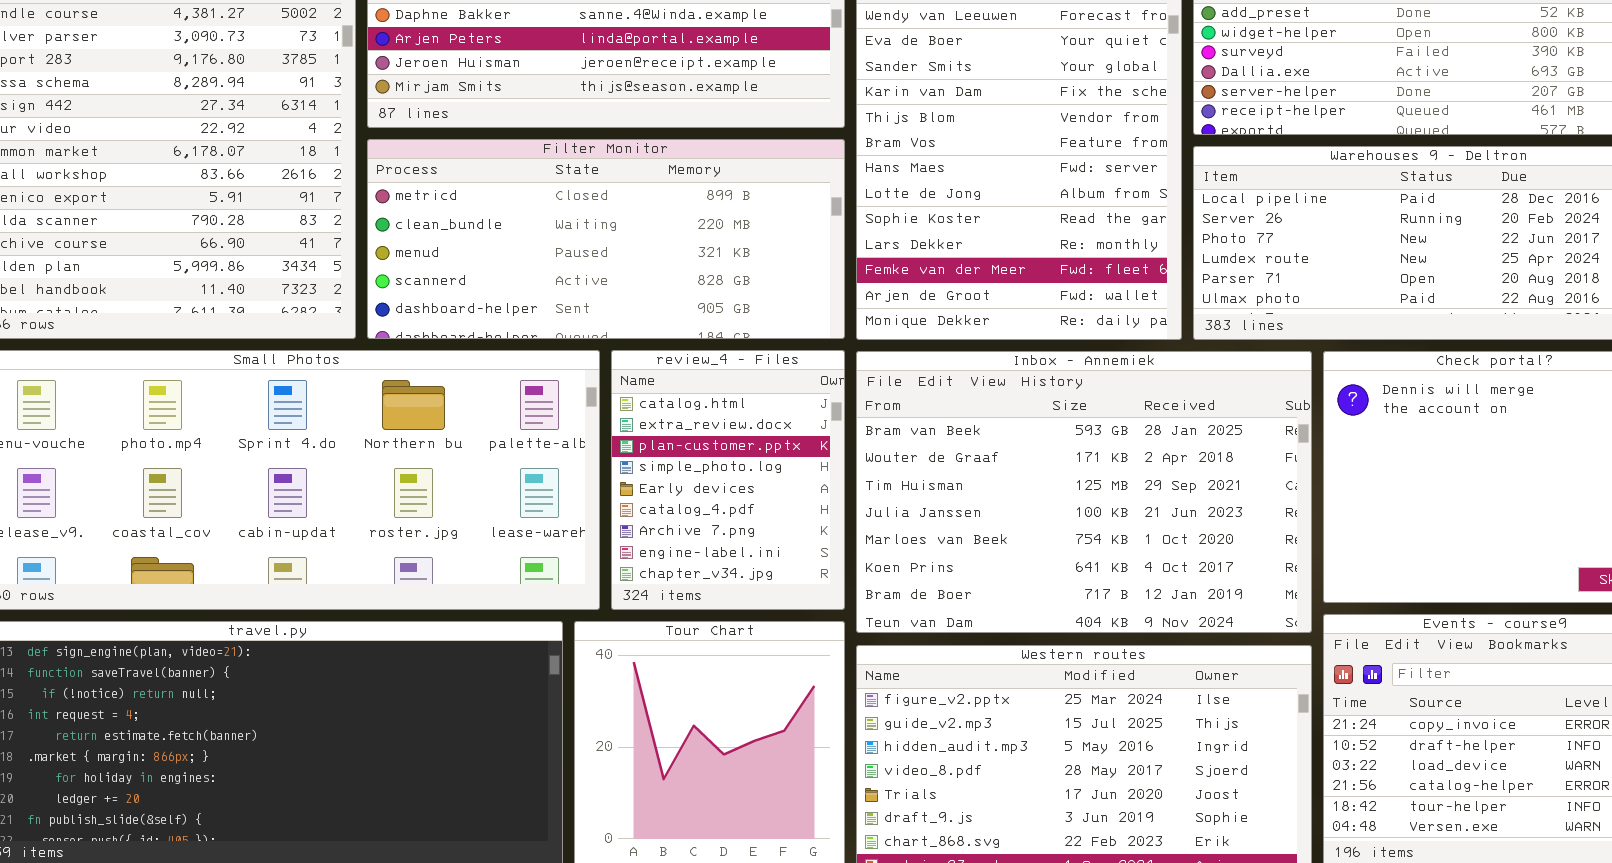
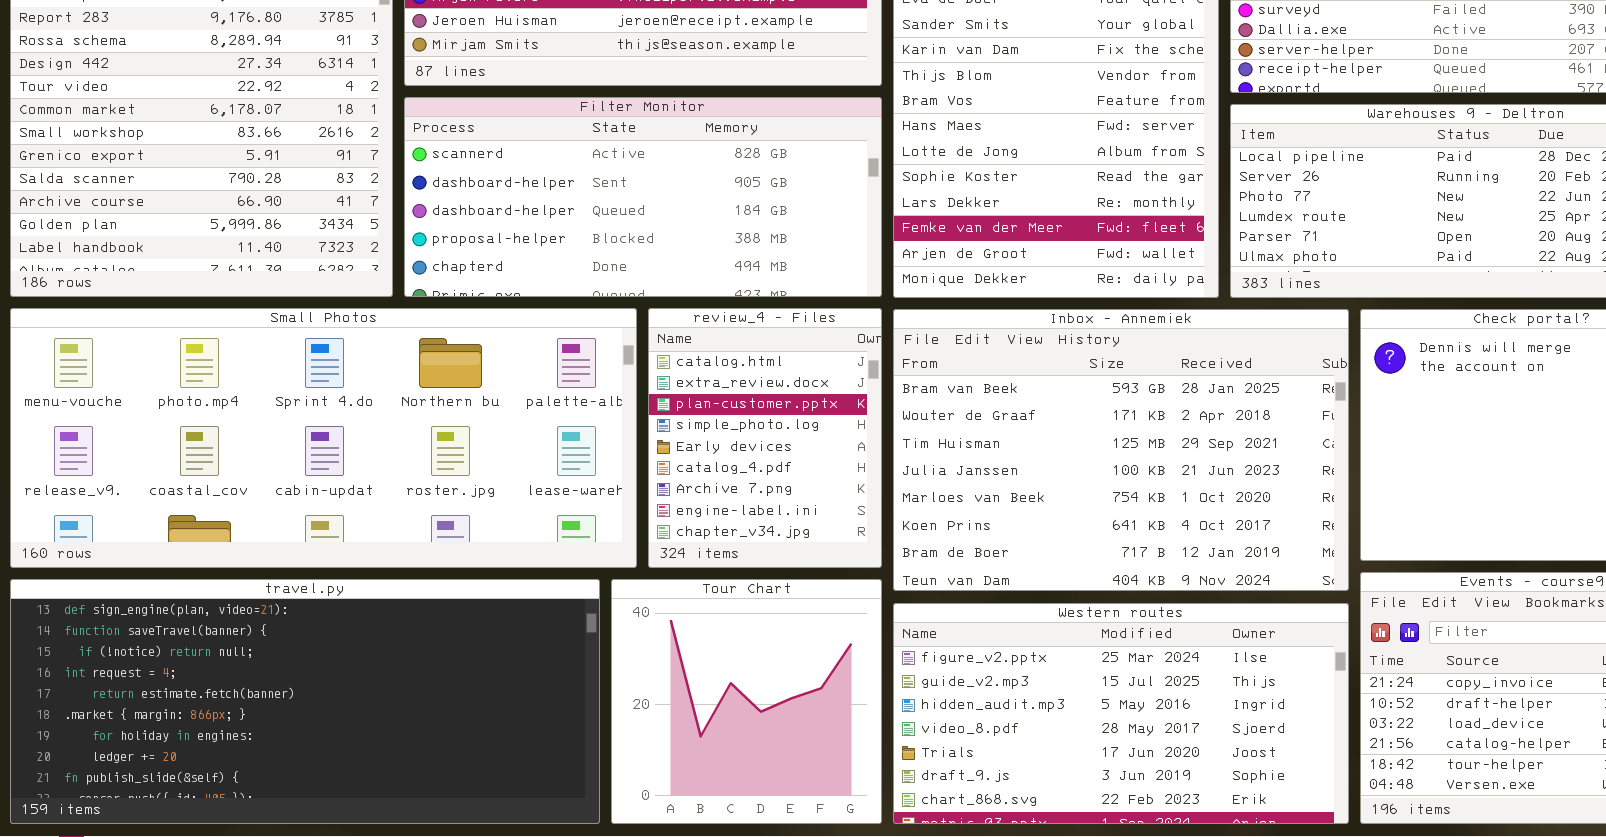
Filter Monitor: [367,139,845,339] -> [404,97,882,297], scrolled down 3 rows

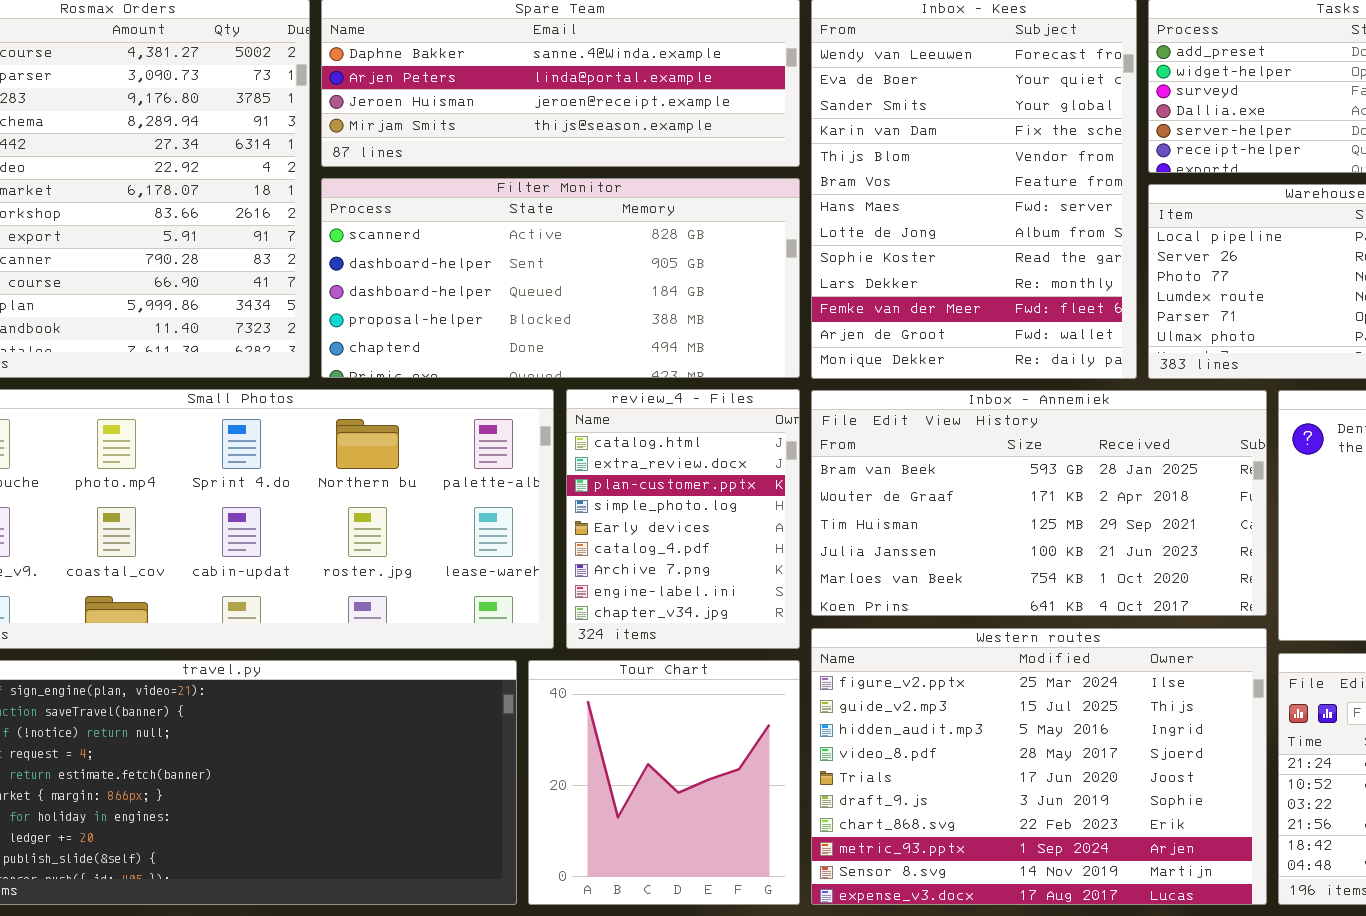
Inbox - Annemiek: [893,309,1349,591] -> [811,390,1267,616], resized
Western routes: [893,603,1349,824] -> [811,628,1267,905], resized

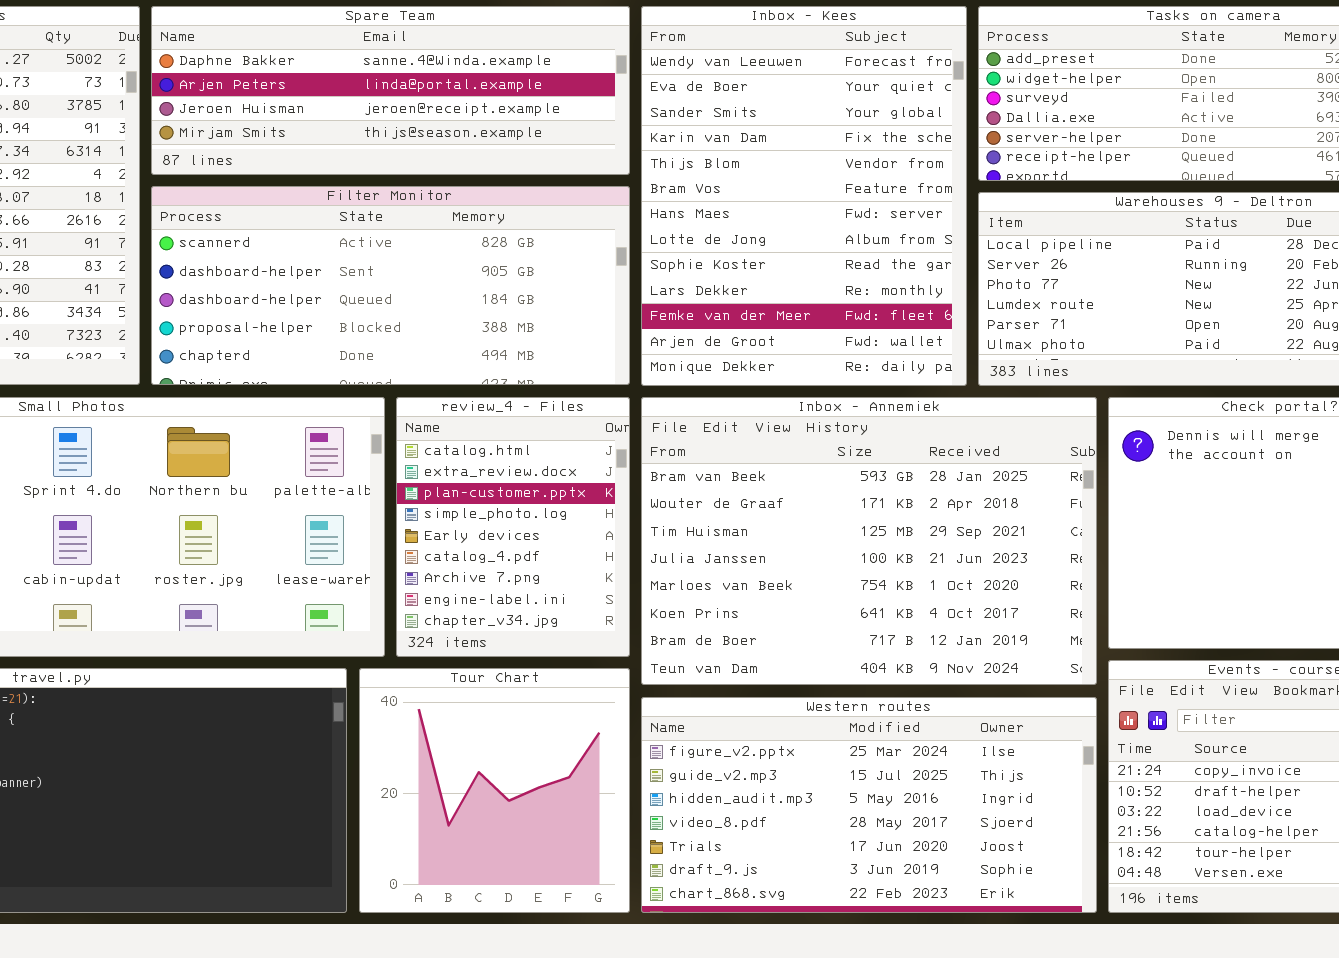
Inbox - Annemiek: [811,390,1267,616] -> [641,397,1097,685], resized
Western routes: [811,628,1267,905] -> [641,697,1097,913], resized

